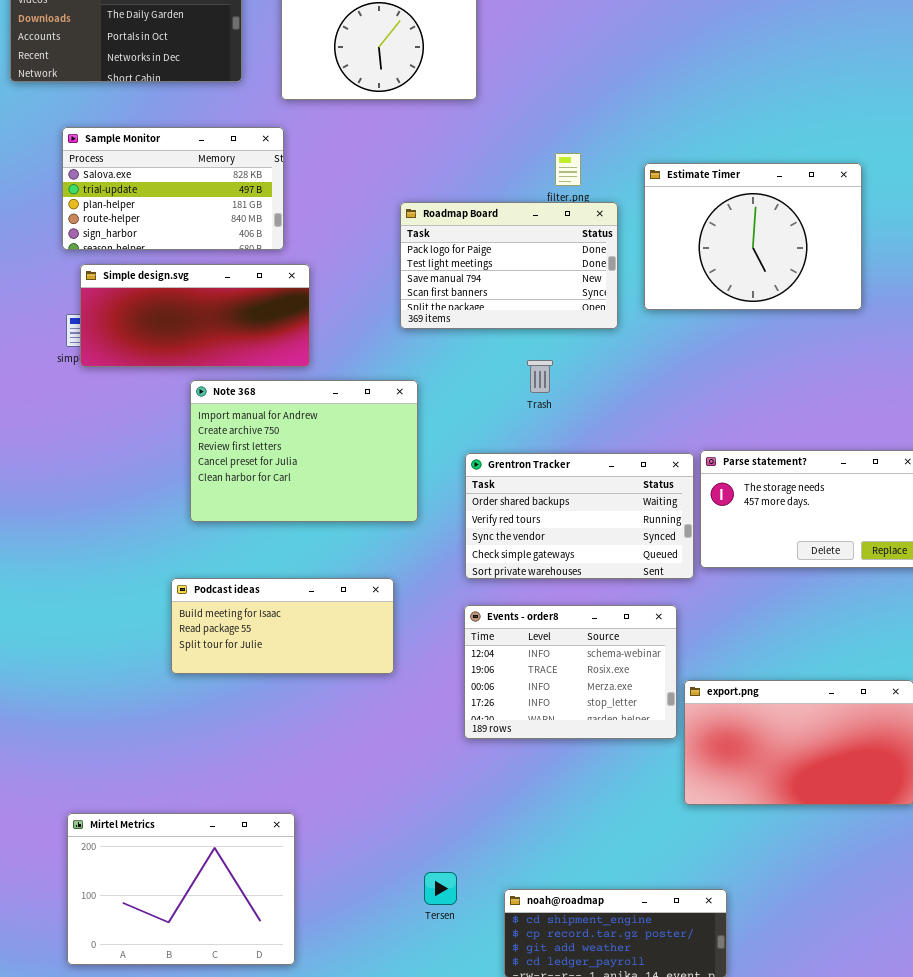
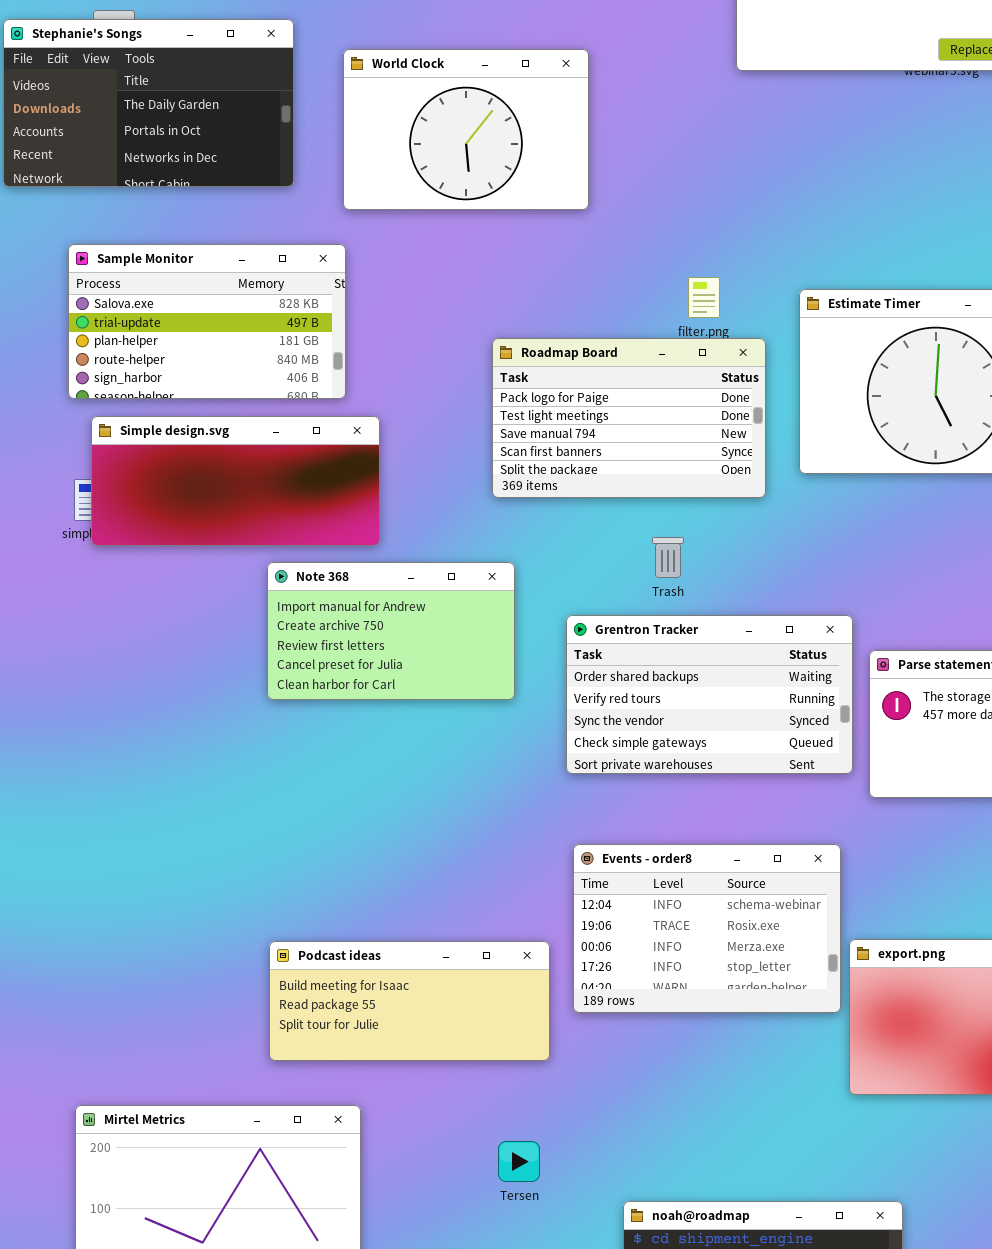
Note 368: [190,380,418,522] -> [267,562,515,700], resized
Grentron Tracker: [465,453,694,579] -> [566,615,853,774], moved
Podcast ideas: [171,578,394,674] -> [269,941,550,1061], moved
Tersen: [424,872,457,905] -> [498,1141,540,1182], moved

